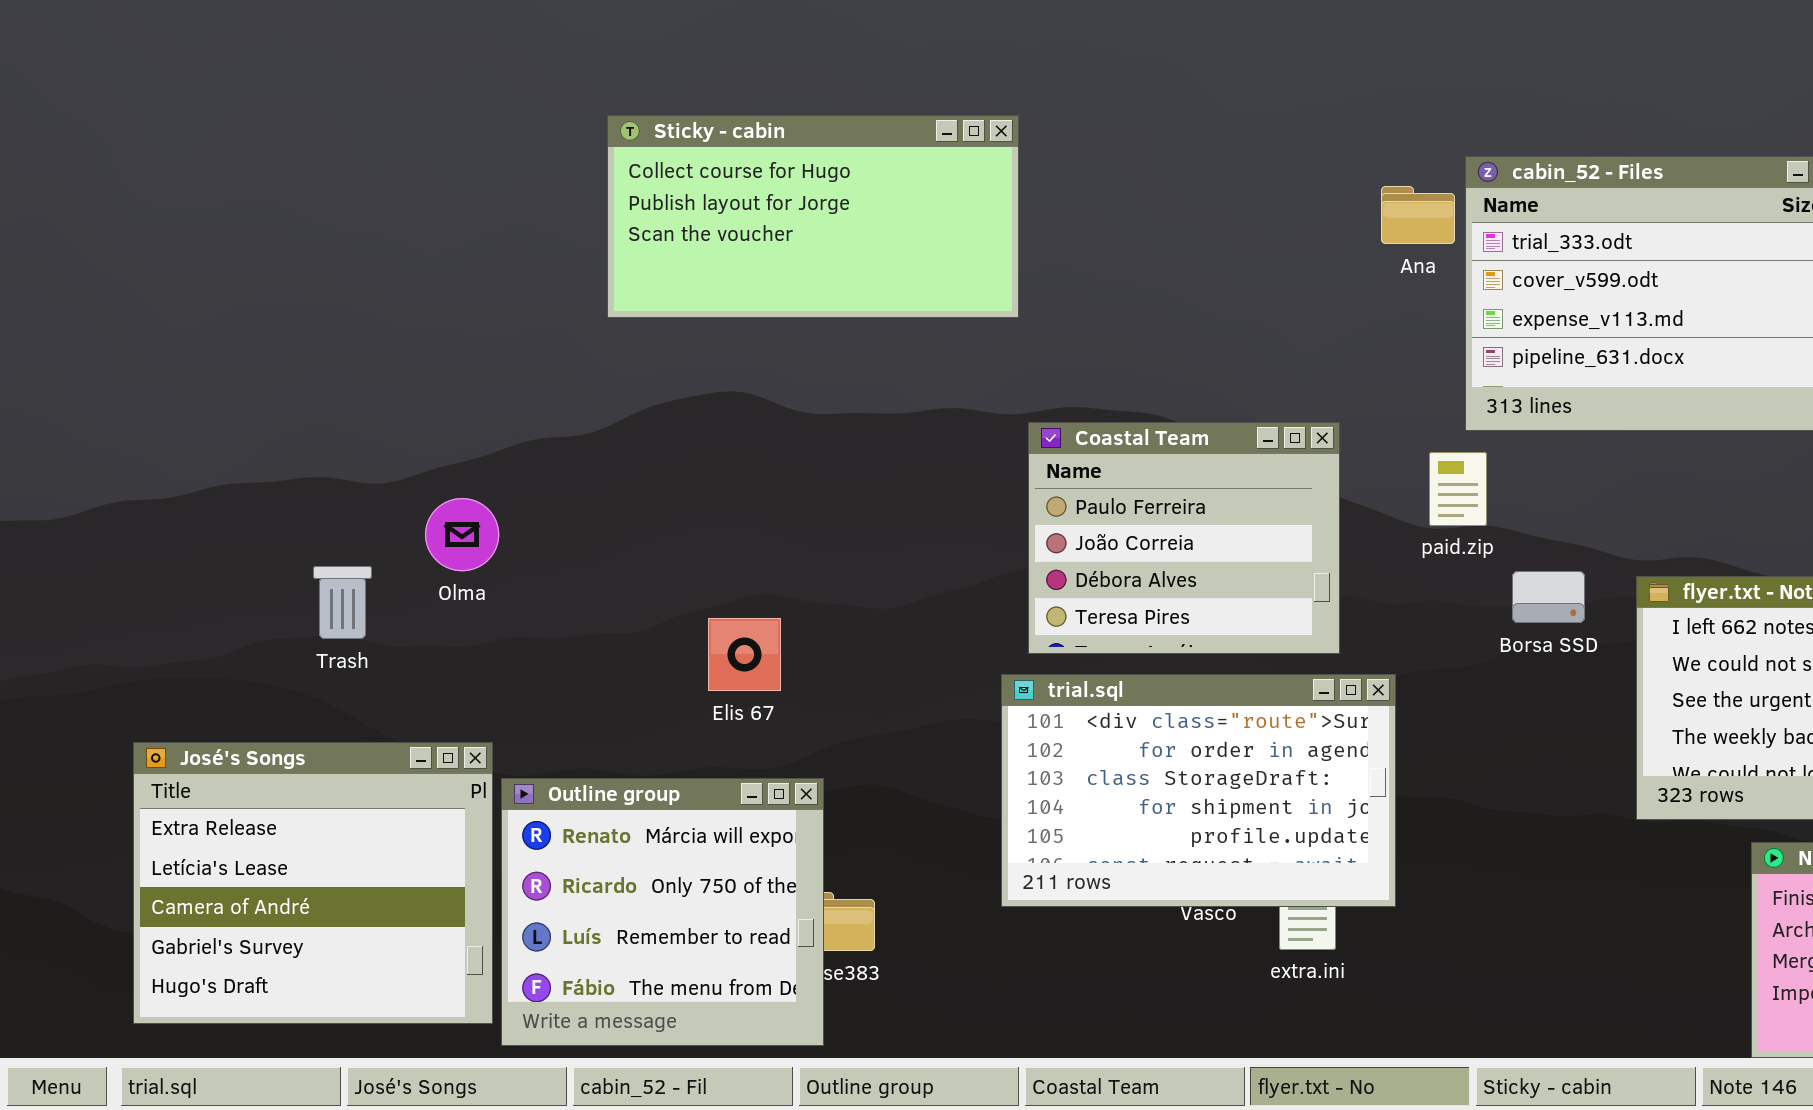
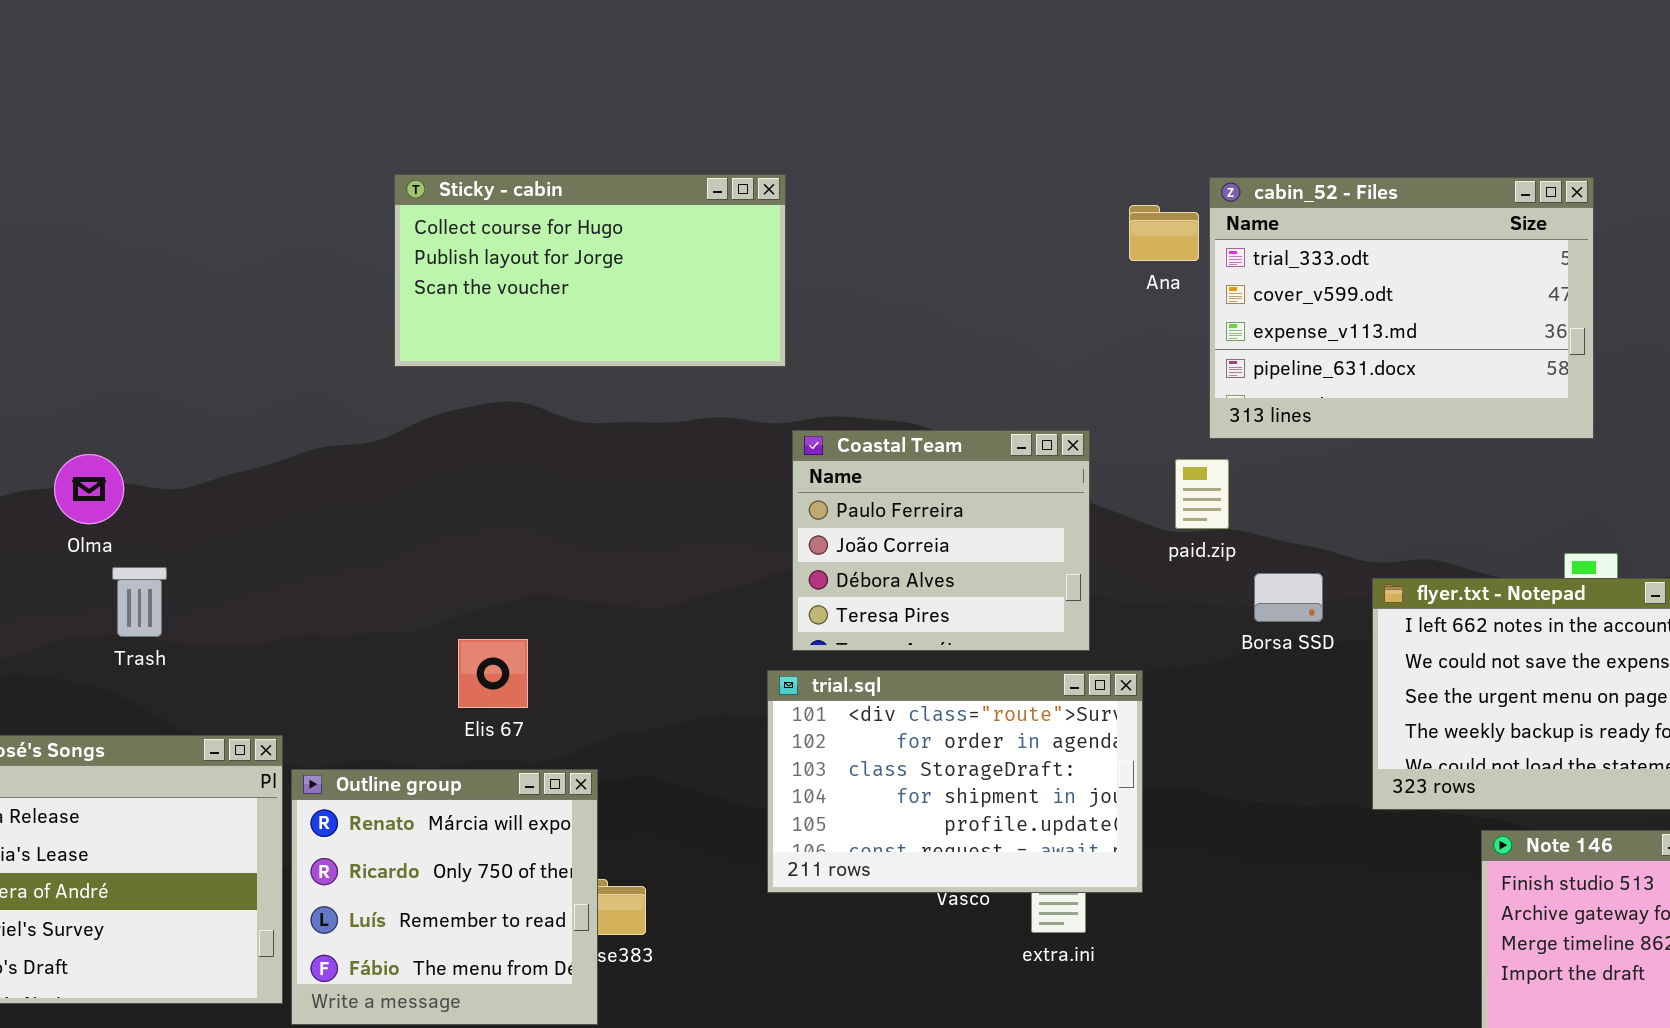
Sticky - cabin: [607,115,1019,318] -> [394,174,786,367], moved
Olma: [425,498,499,571] -> [54,454,124,524], moved
Elis 67: [708,618,781,691] -> [458,639,528,708], moved

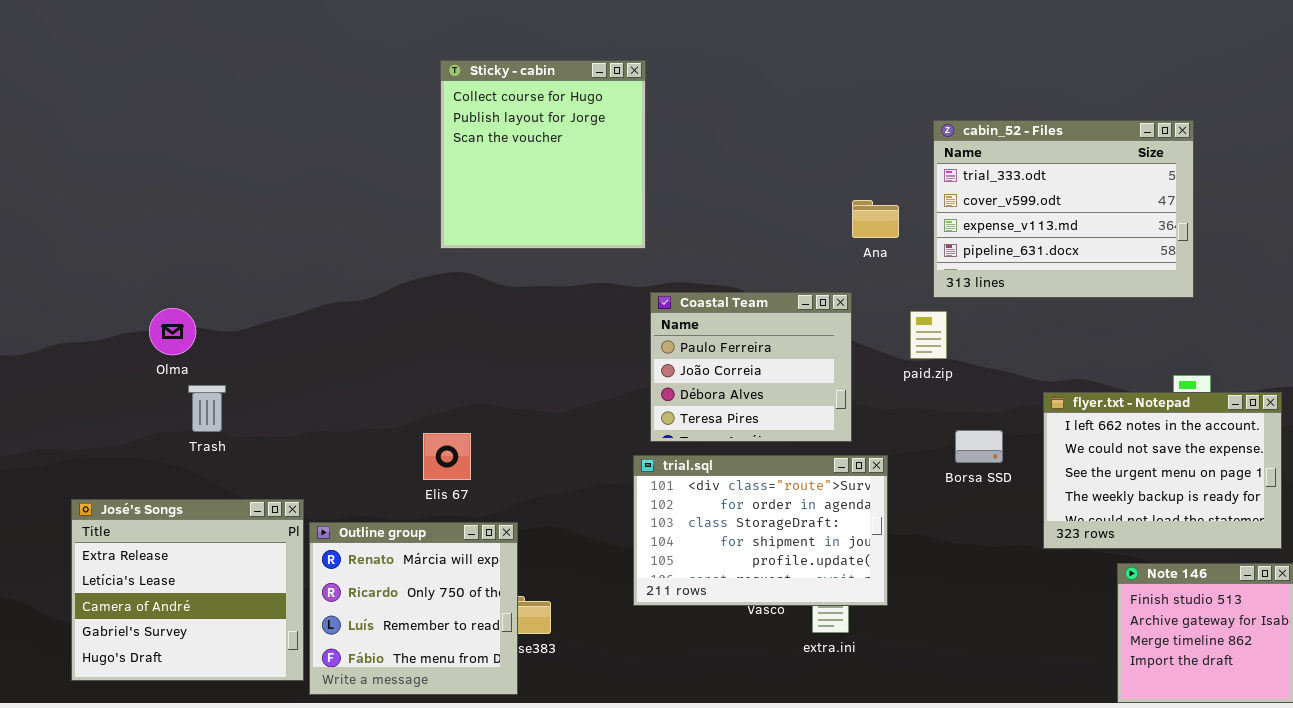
Sticky - cabin: [394,174,786,367] -> [440,60,646,249], resized
Ana: [1129,205,1199,261] -> [852,200,899,238], moved
Borsa SSD: [1254,573,1323,622] -> [955,430,1003,463], moved

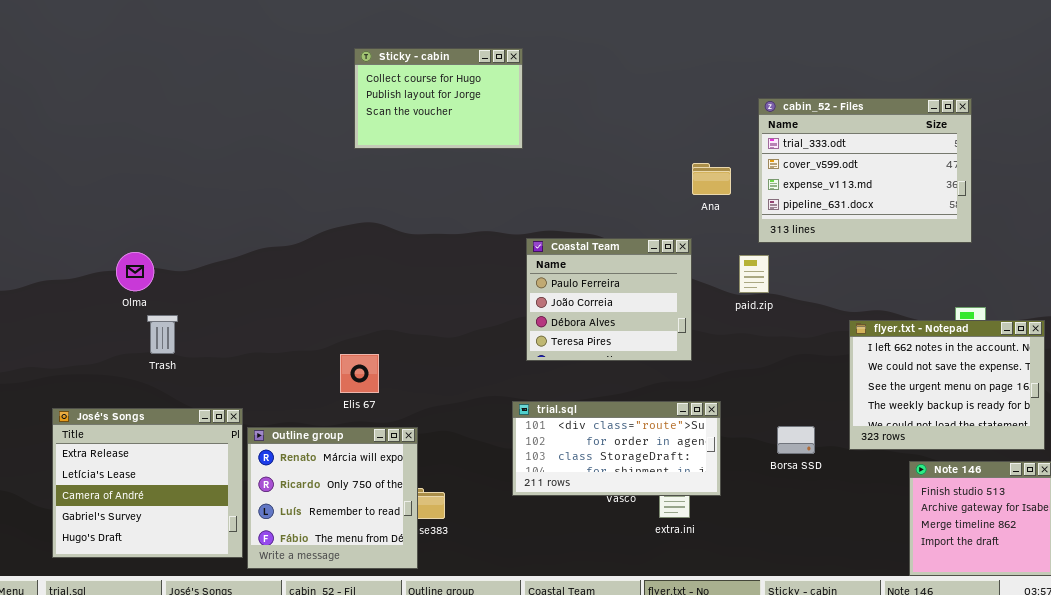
Sticky - cabin: [440,60,646,249] -> [354,48,523,149], resized
Borsa SSD: [955,430,1003,463] -> [777,426,815,454], moved
trial.sql: [633,455,888,606] -> [512,401,721,496], resized

